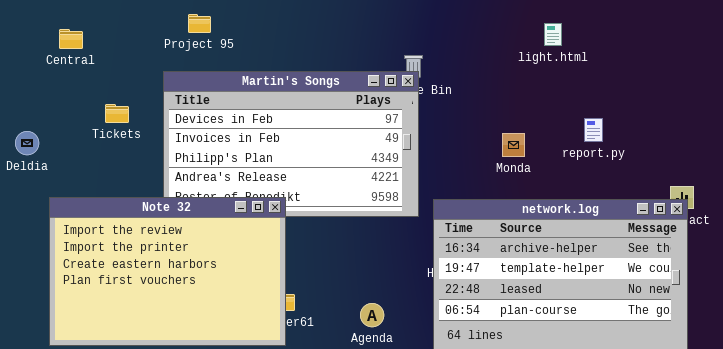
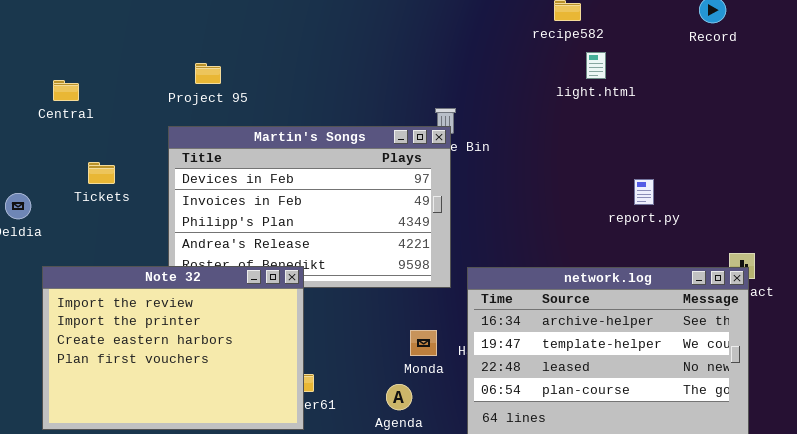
light.html: [544,23,562,46] -> [586,52,606,79], moved
Tickets: [105,104,129,123] -> [88,162,115,184], moved
Monda: [502,133,525,157] -> [410,330,437,356], moved

